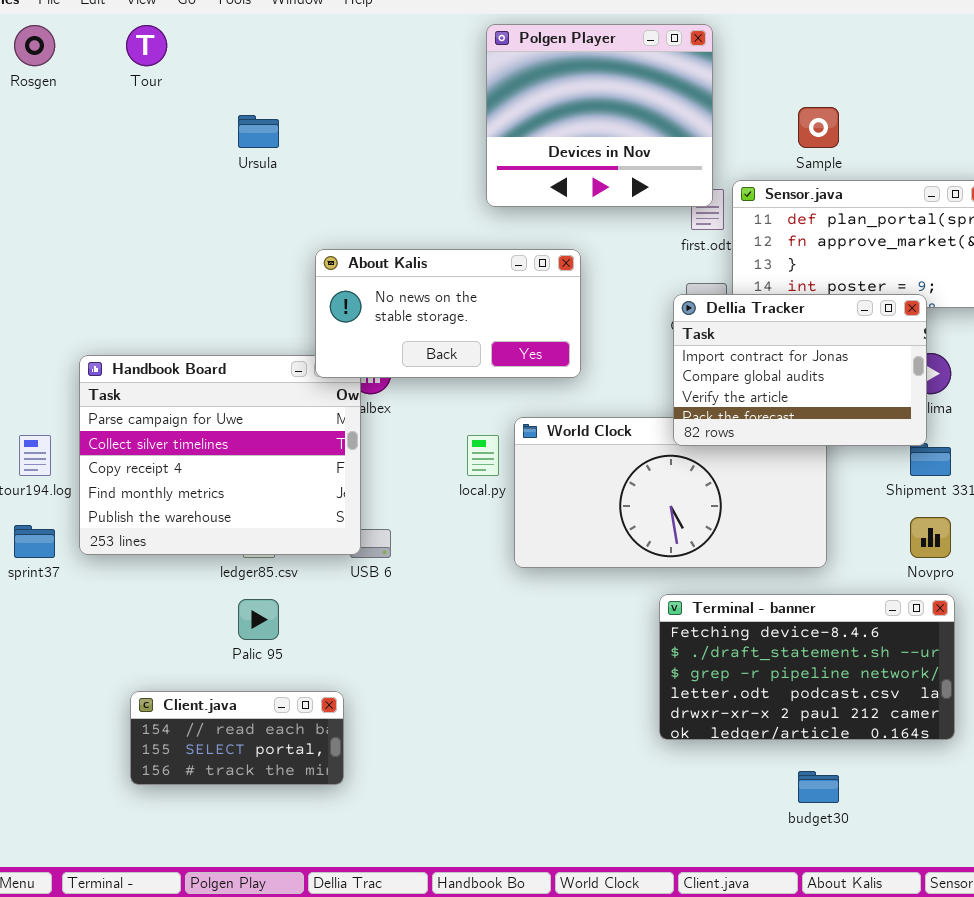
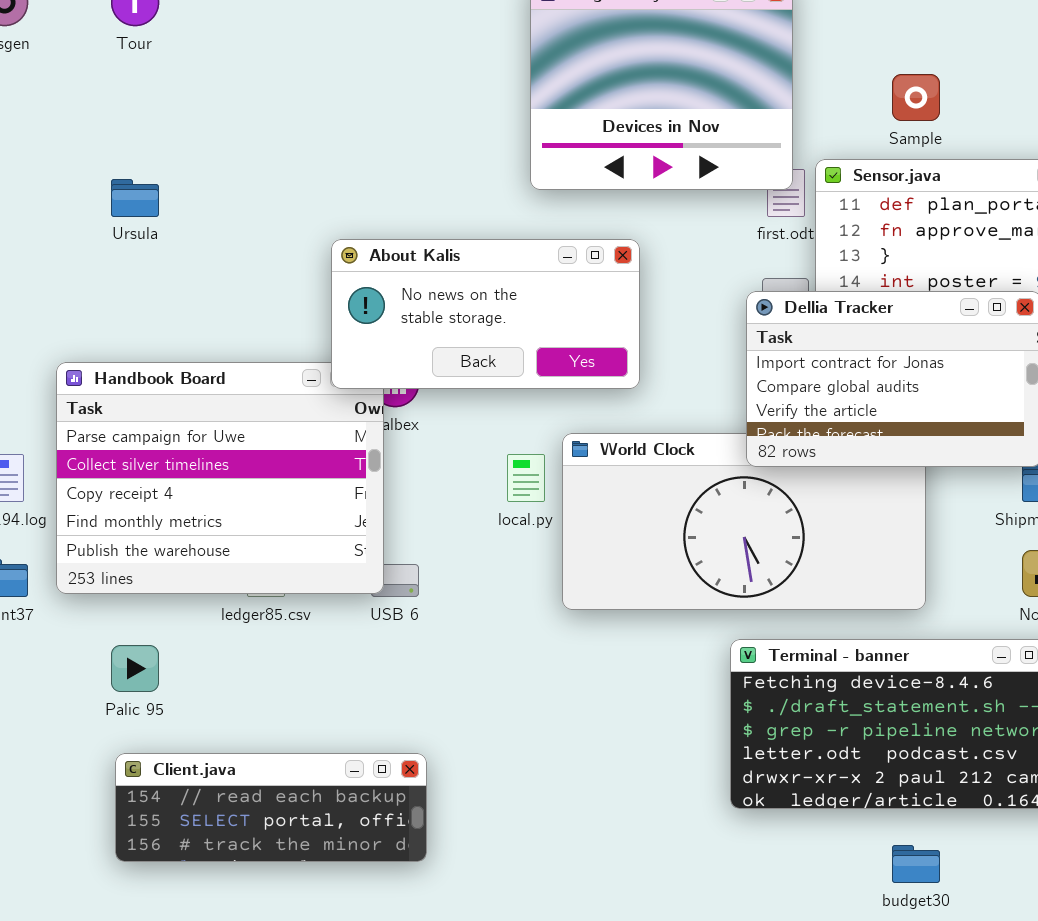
Ursula: [238,115,279,148] -> [111,179,159,217], moved
Palic 95: [238,599,279,640] -> [111,645,159,692], moved
Client.java: [130,691,344,785] -> [115,753,427,862], resized

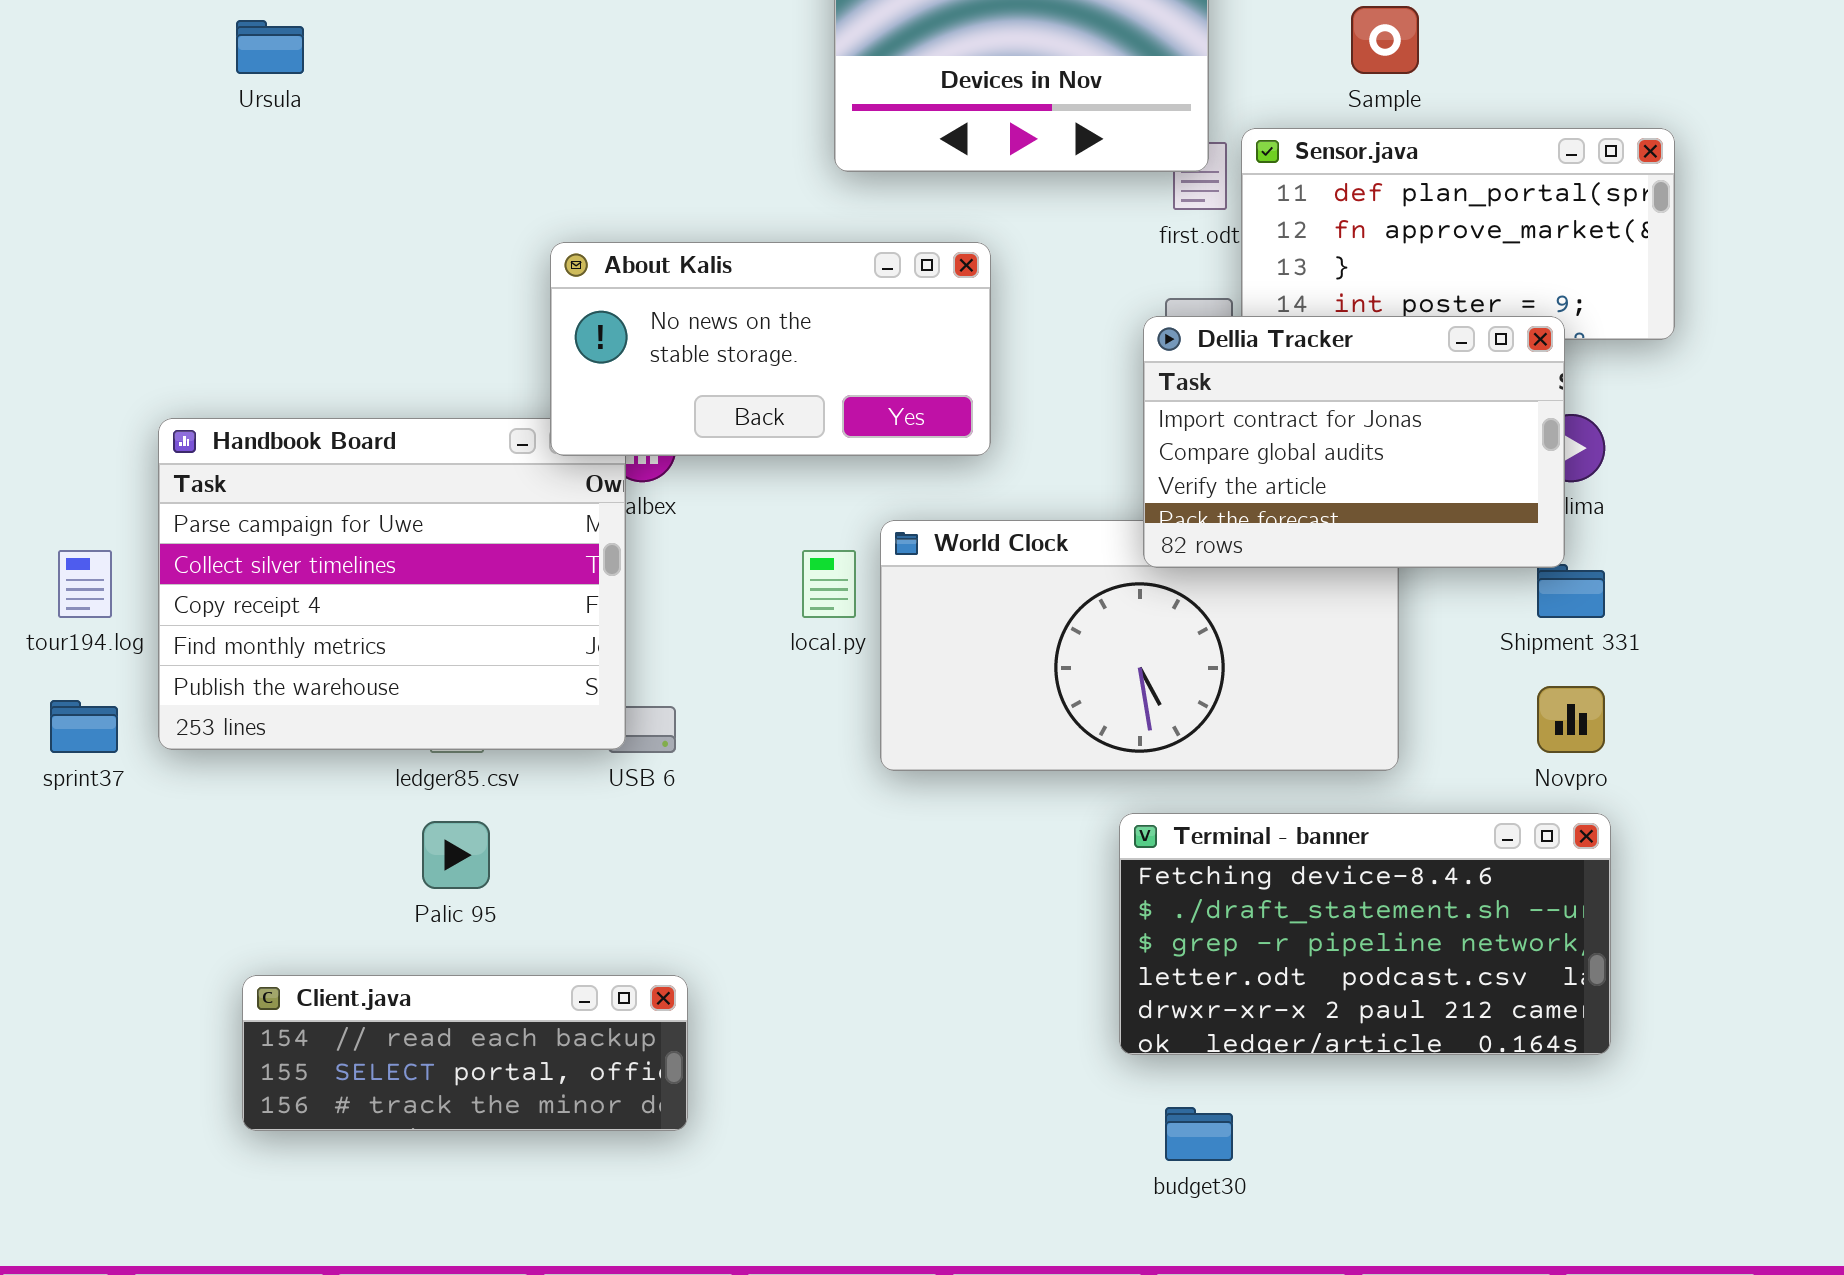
Ursula: [111,179,159,217] -> [236,20,304,74], moved
Palic 95: [111,645,159,692] -> [422,821,490,889], moved
budget30: [892,845,940,883] -> [1165,1107,1233,1161], moved

